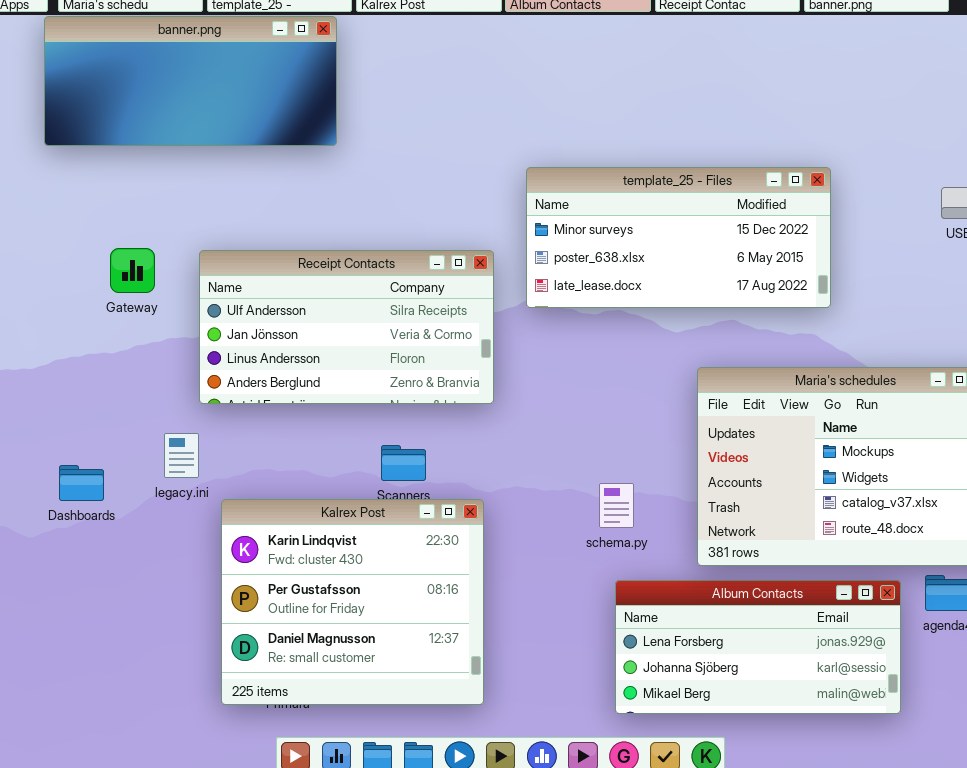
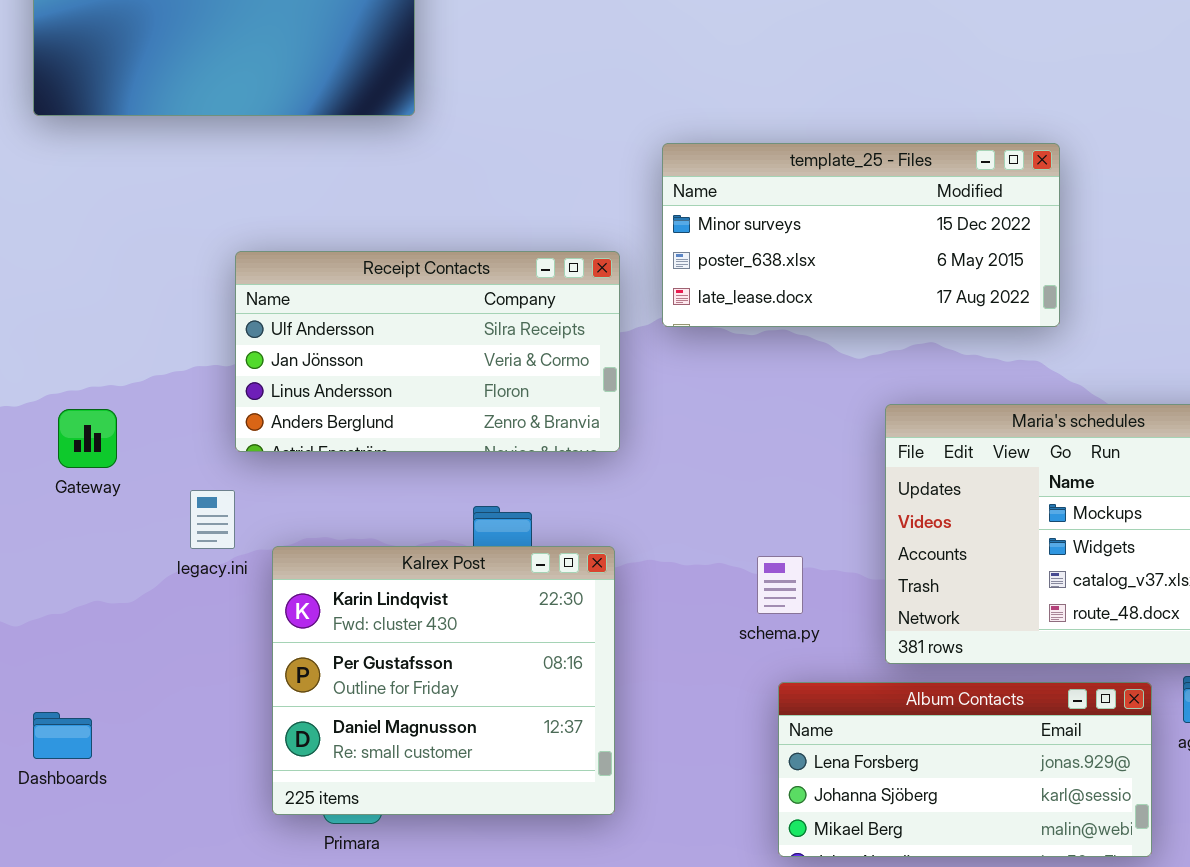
Gateway: [110,248,155,293] -> [58,409,117,468], moved
Dashboards: [59,465,104,501] -> [33,712,92,759], moved
Kalrex Post: [221,499,484,705] -> [272,546,615,815], moved

